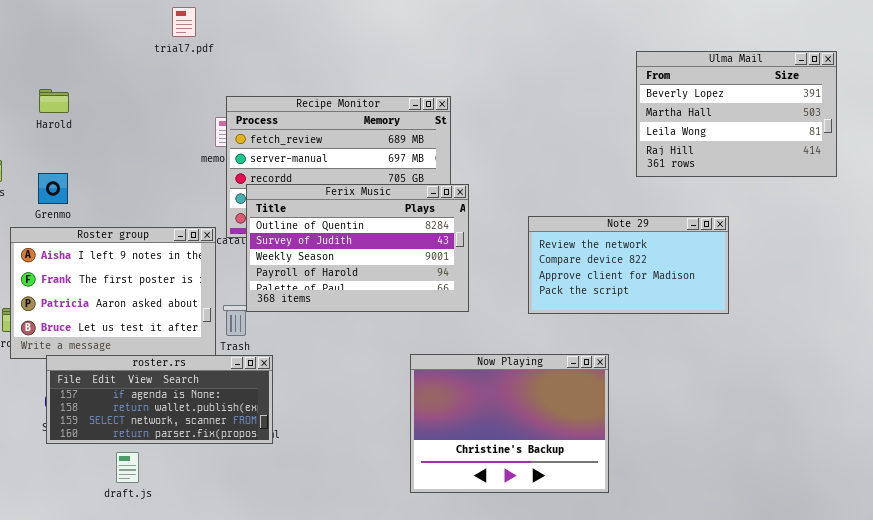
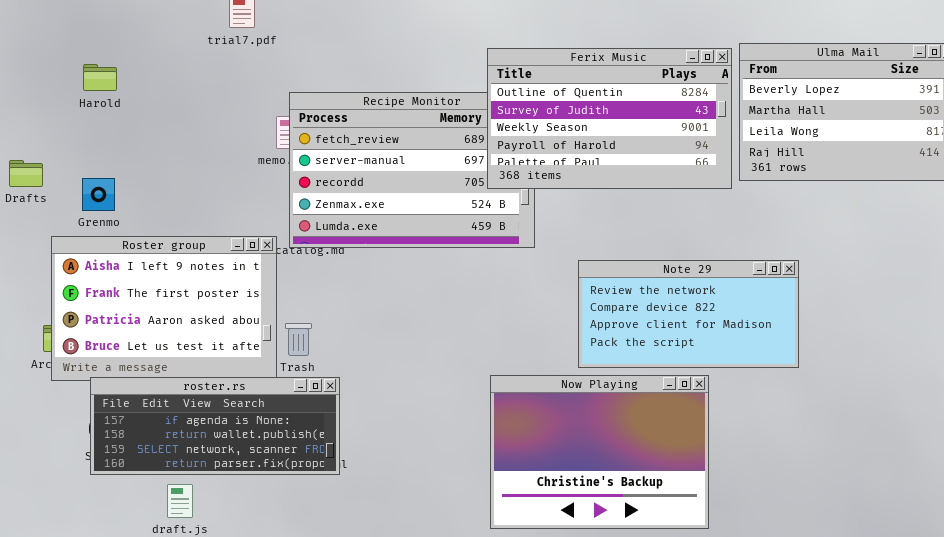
Harold: [39,89,69,113] -> [83,64,117,91], moved
Ferix Music: [246,184,469,312] -> [487,48,732,189], moved
Note 29: [528,216,729,314] -> [578,260,799,368], moved

